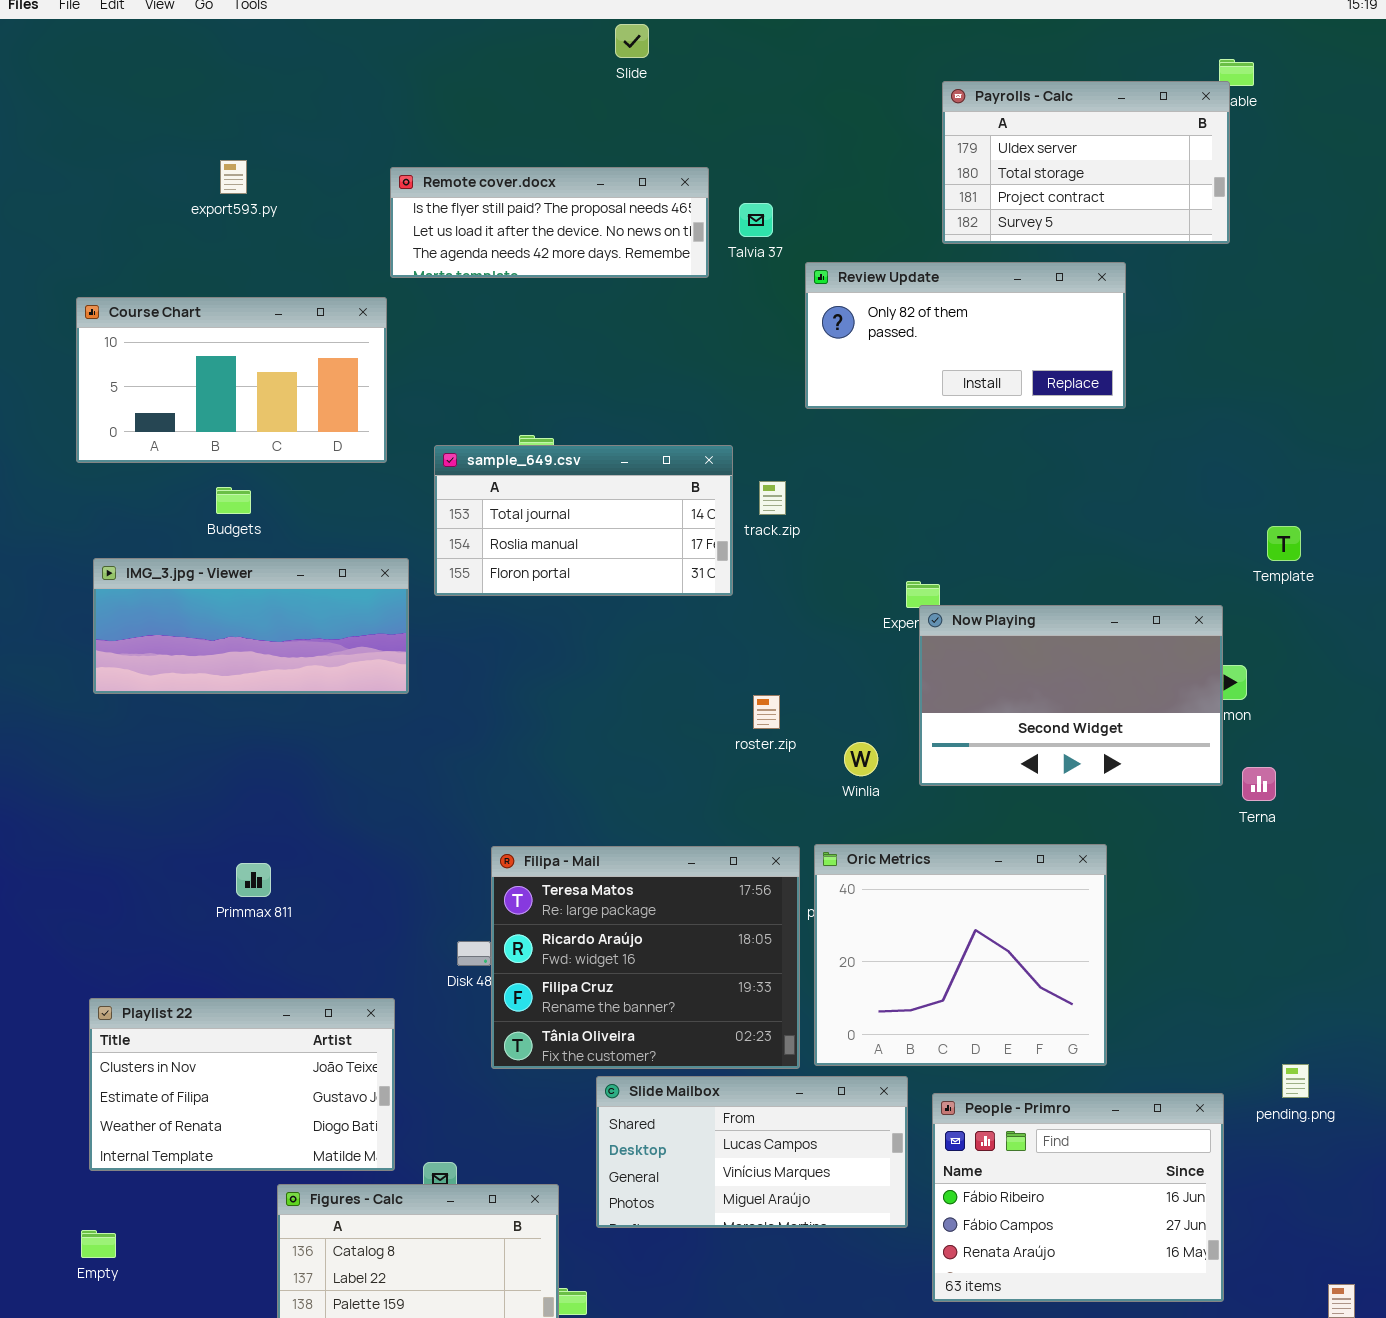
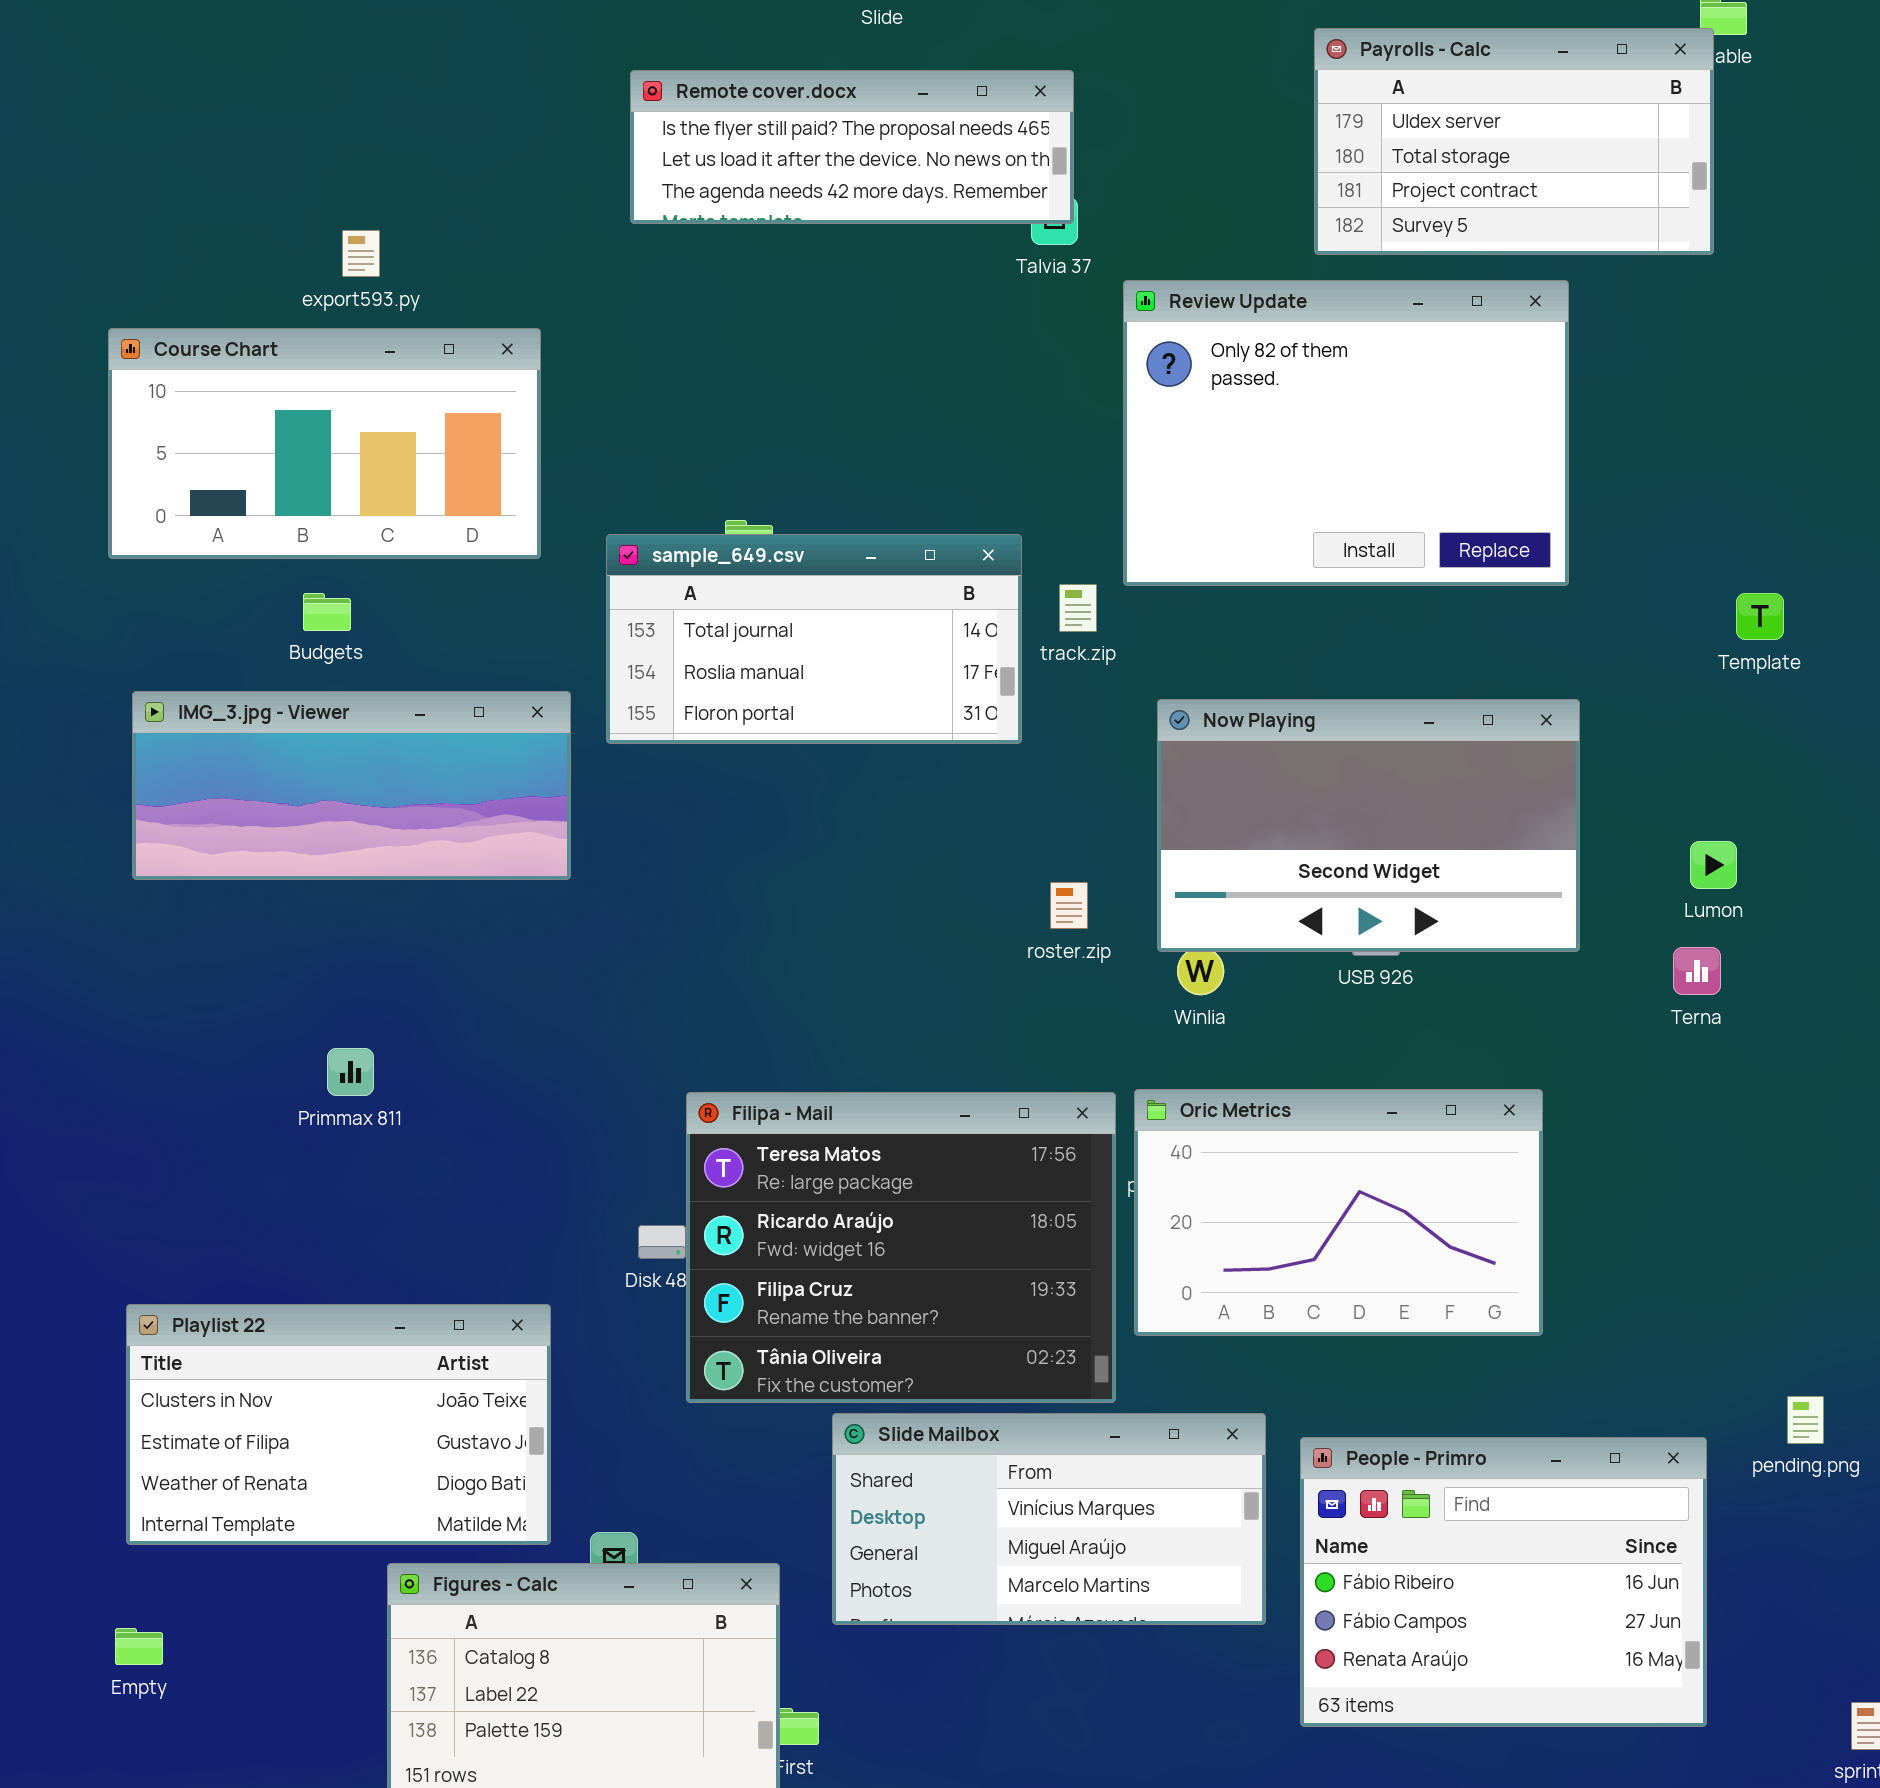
export593.py: [220,160,247,194] -> [342,230,380,277], moved
Remote cover.docx: [390,167,709,278] -> [630,70,1074,224], moved
Review Update: [805,262,1126,409] -> [1123,280,1569,586], resized
Template: [1267,526,1301,561] -> [1736,593,1784,640], moved
Now Playing: [919,605,1223,786] -> [1157,699,1580,952], moved
Terna: [1242,767,1276,801] -> [1673,947,1721,995], moved
Oric Metrics: [814,844,1107,1066] -> [1134,1089,1543,1336], resized
Primmax 811: [236,863,271,897] -> [327,1048,374,1096], moved
Slide Mailbox: [596,1076,908,1228] -> [832,1413,1266,1625], scrolled down 1 row

